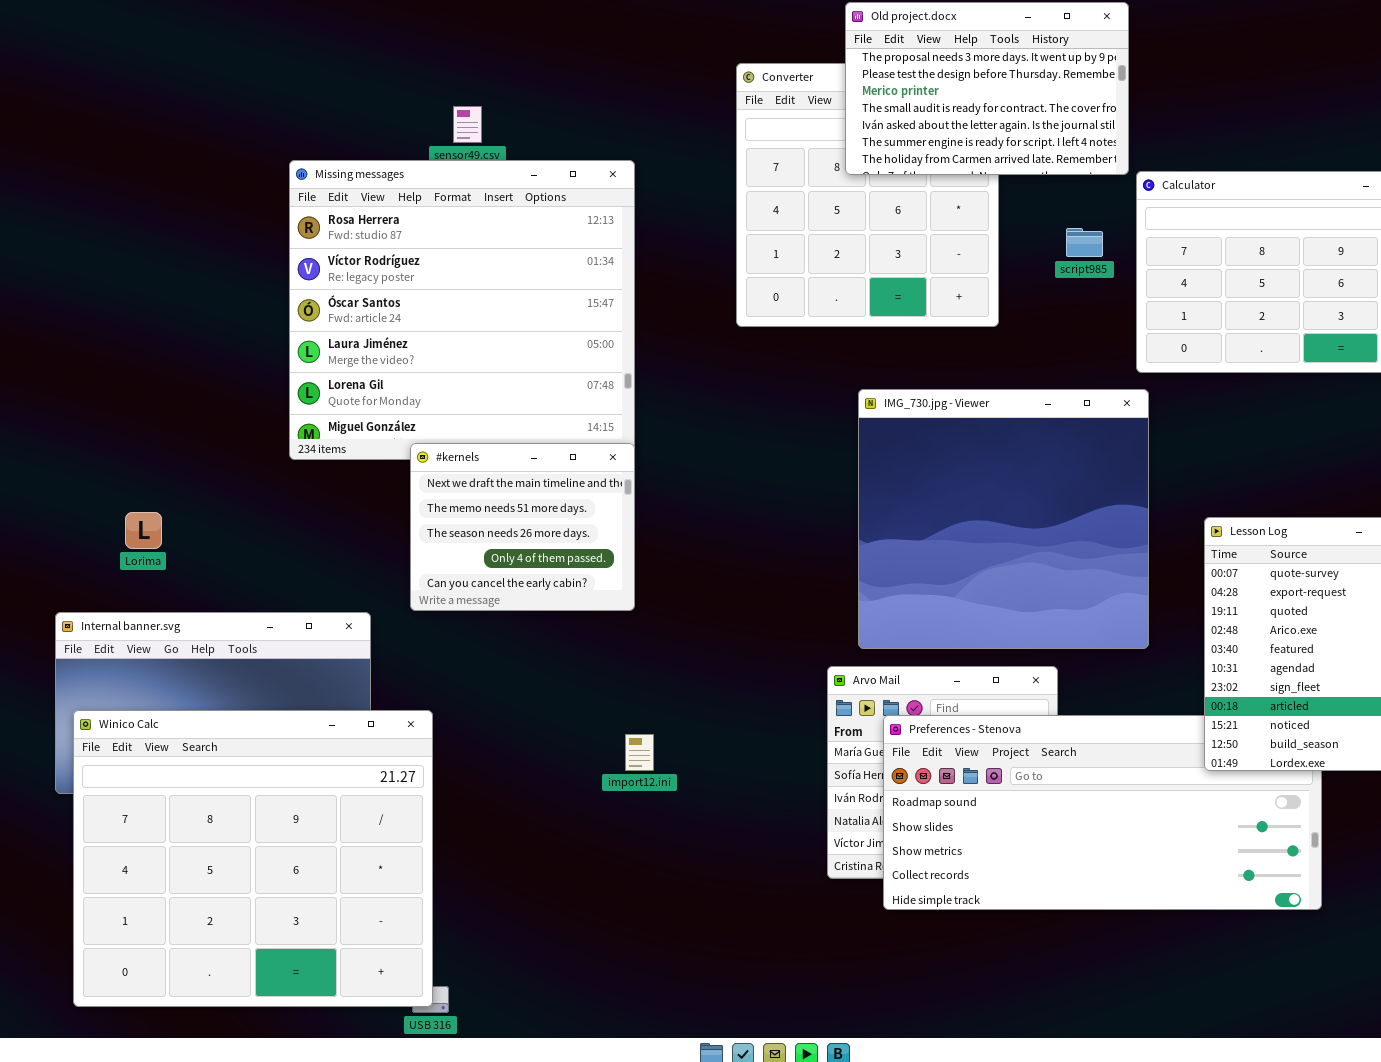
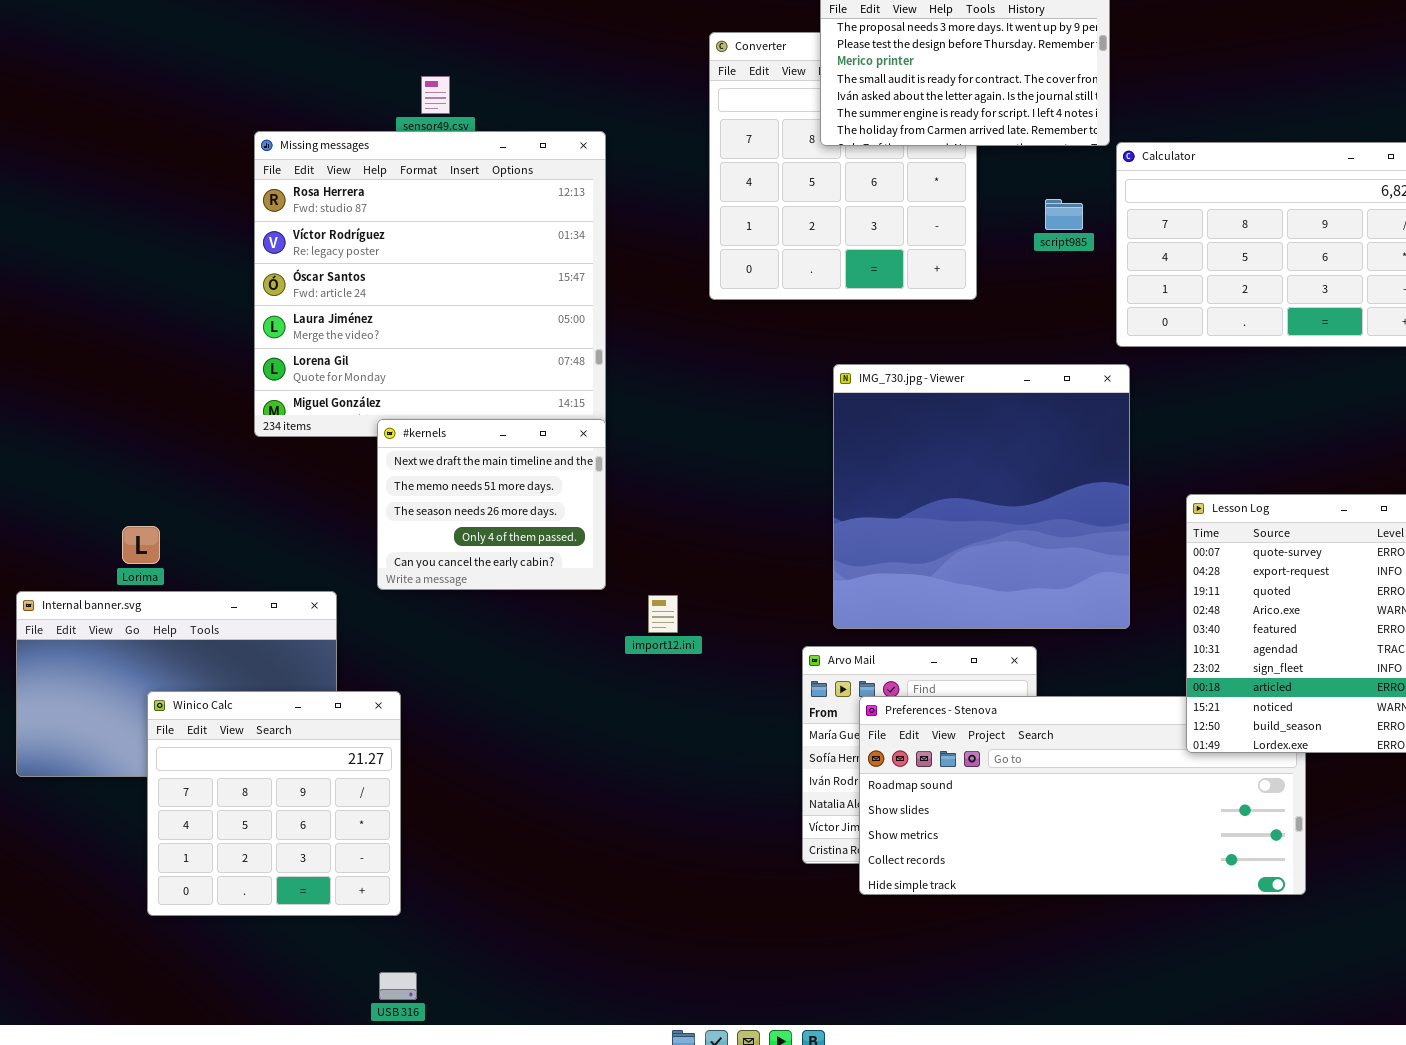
Lorima: [125,512,162,549] -> [122,526,160,564], moved
Winico Calc: [73,710,433,1007] -> [147,691,401,916], resized
import12.ini: [625,734,654,771] -> [648,595,678,633], moved

